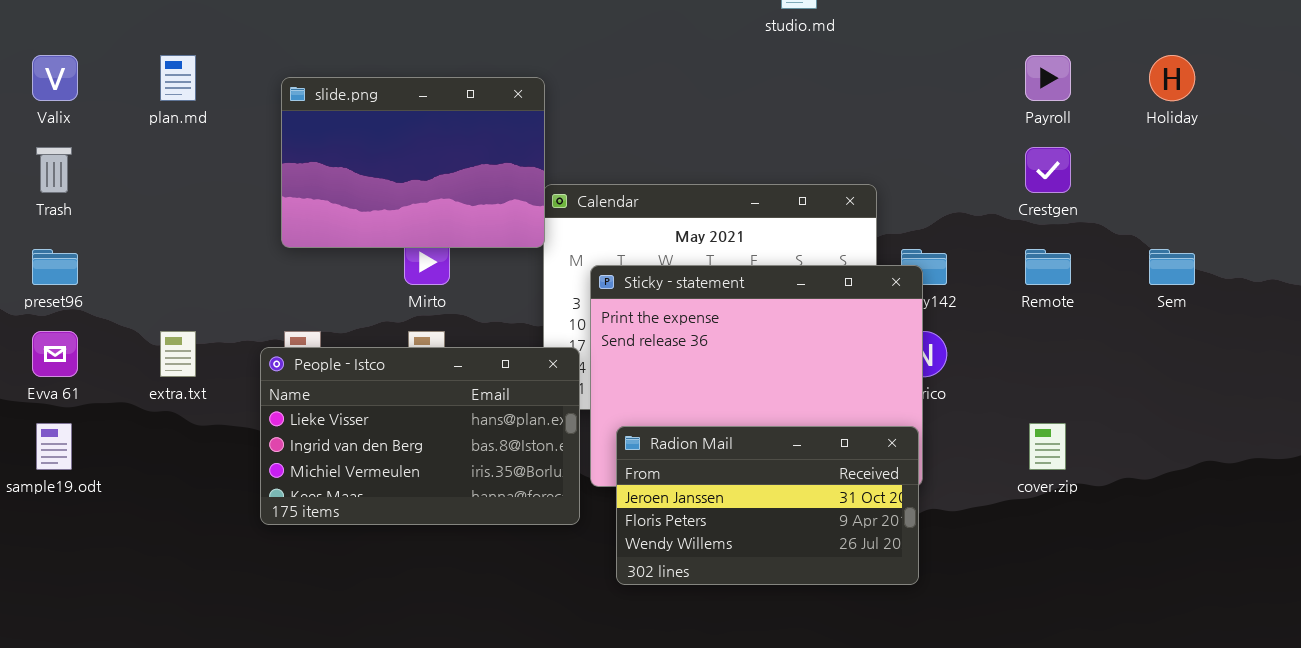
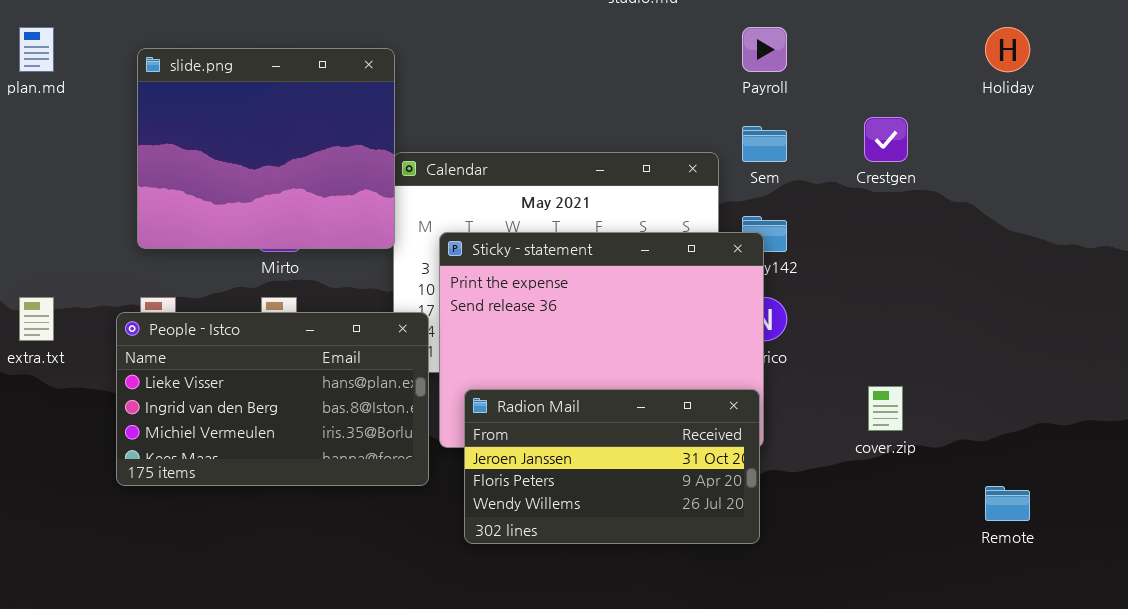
Payroll: [1025,55,1071,101] -> [742,27,787,72], moved
slide.png: [281,77,545,248] -> [137,48,395,249], resized
Remote: [1025,249,1071,285] -> [985,486,1030,521], moved
Sem: [1149,249,1195,285] -> [742,126,787,162], moved

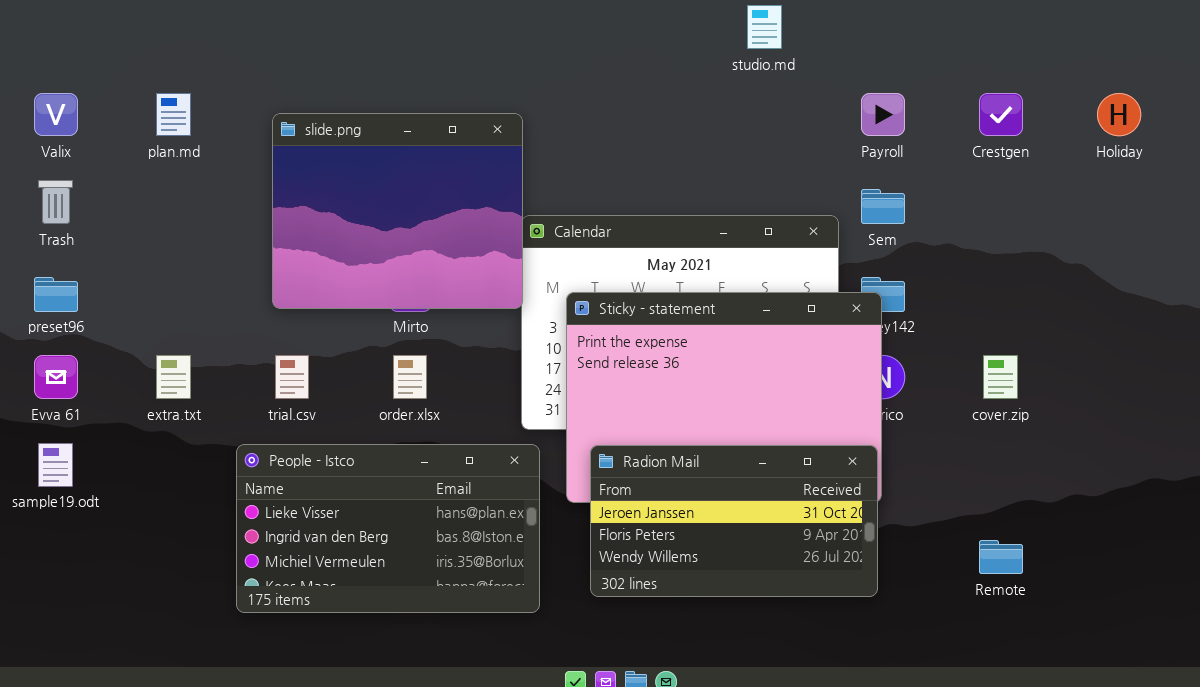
Crestgen: [864,117,908,162] -> [979,93,1023,136], moved
People - Istco: [116,312,429,486] -> [236,444,540,613], moved
cover.zip: [868,386,903,431] -> [983,355,1018,399], moved
Remote: [985,486,1030,521] -> [979,540,1023,574], moved

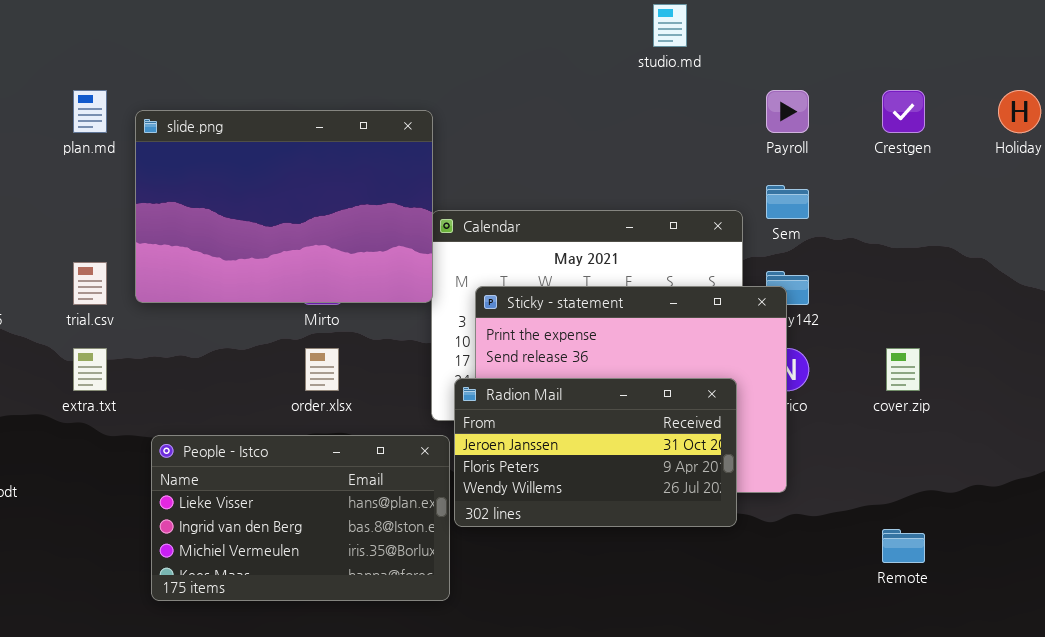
slide.png: [272,113,523,309] -> [135,110,433,303], resized
trial.csv: [275,355,309,399] -> [73,262,107,305], moved
Radion Mail: [590,445,878,597] -> [454,378,737,527], moved

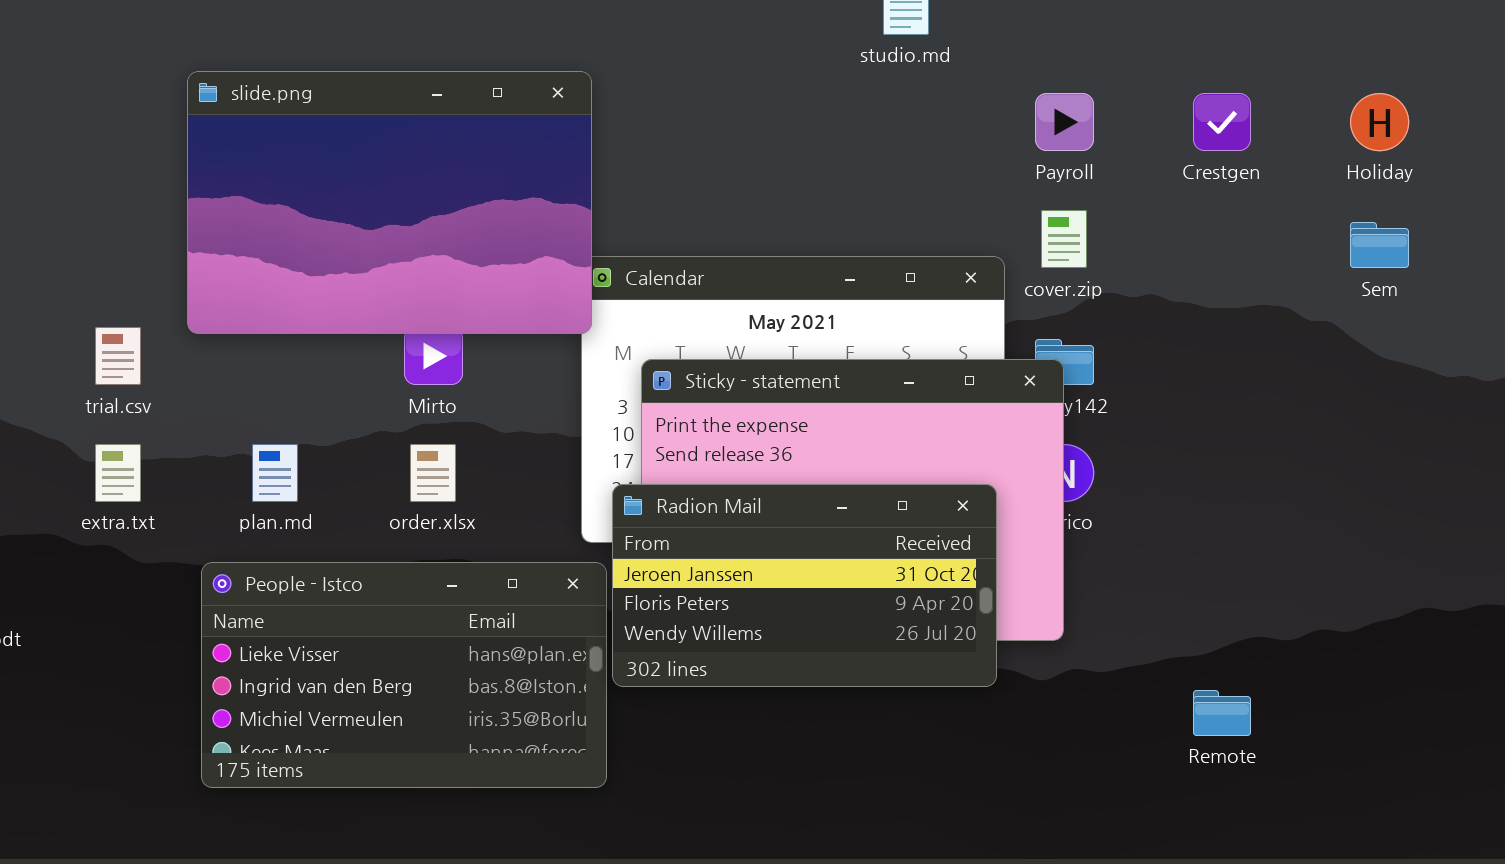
plan.md: [73,90,107,133] -> [252,444,298,502], moved
slide.png: [135,110,433,303] -> [187,71,592,334], moved
Sem: [766,185,809,219] -> [1350,222,1409,268], moved
cover.zip: [886,348,920,391] -> [1041,210,1087,268], moved

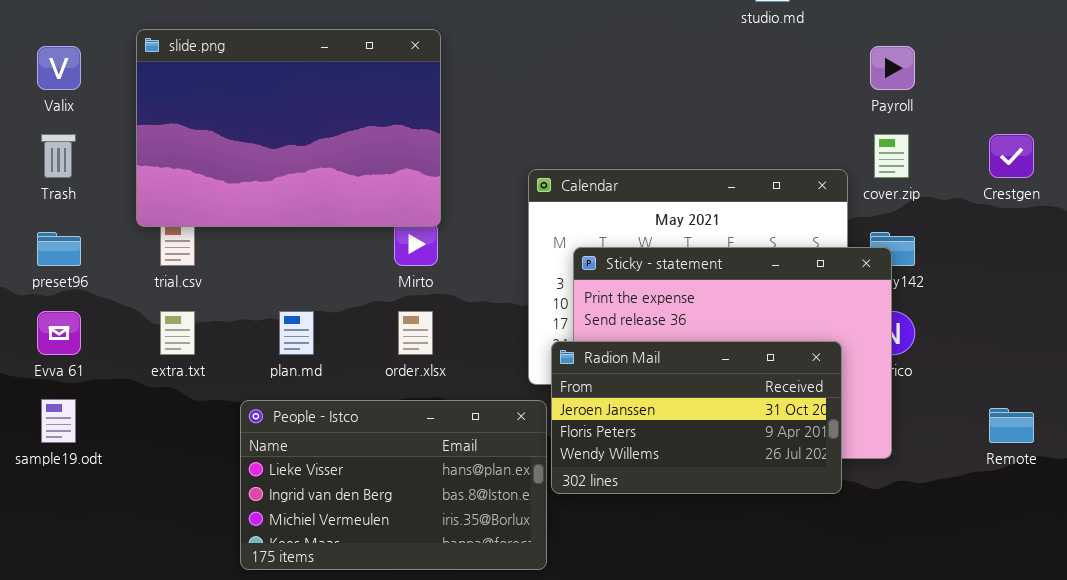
slide.png: [187,71,592,334] -> [136,29,441,227], moved
Crestgen: [1193,93,1251,151] -> [989,134,1034,178], moved
Remote: [1193,690,1251,736] -> [989,408,1034,443], moved

